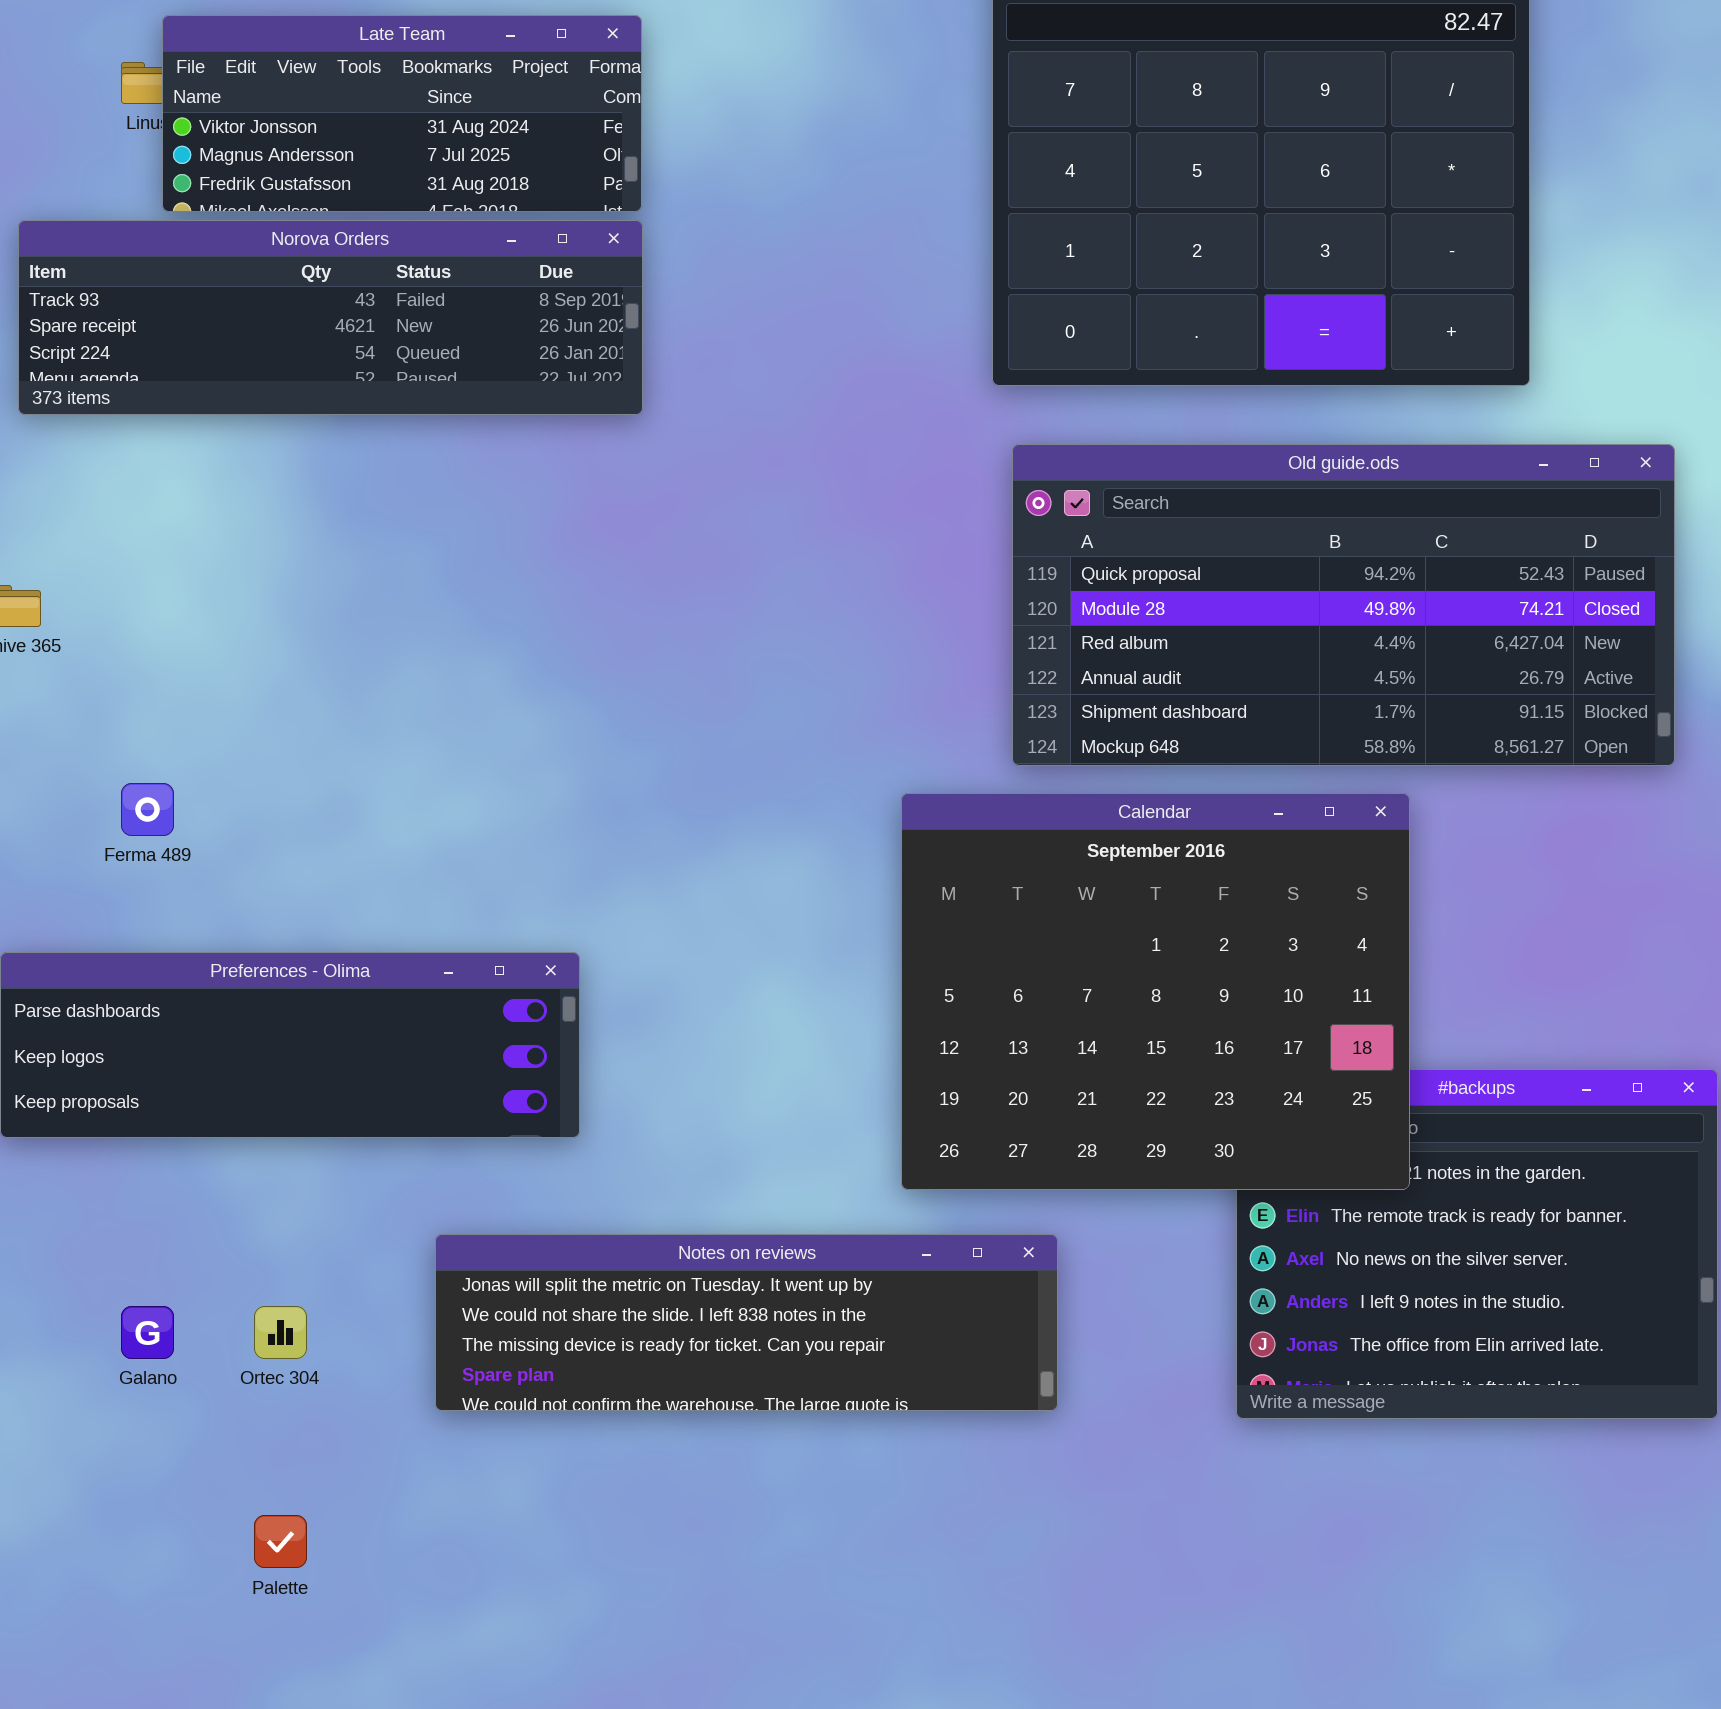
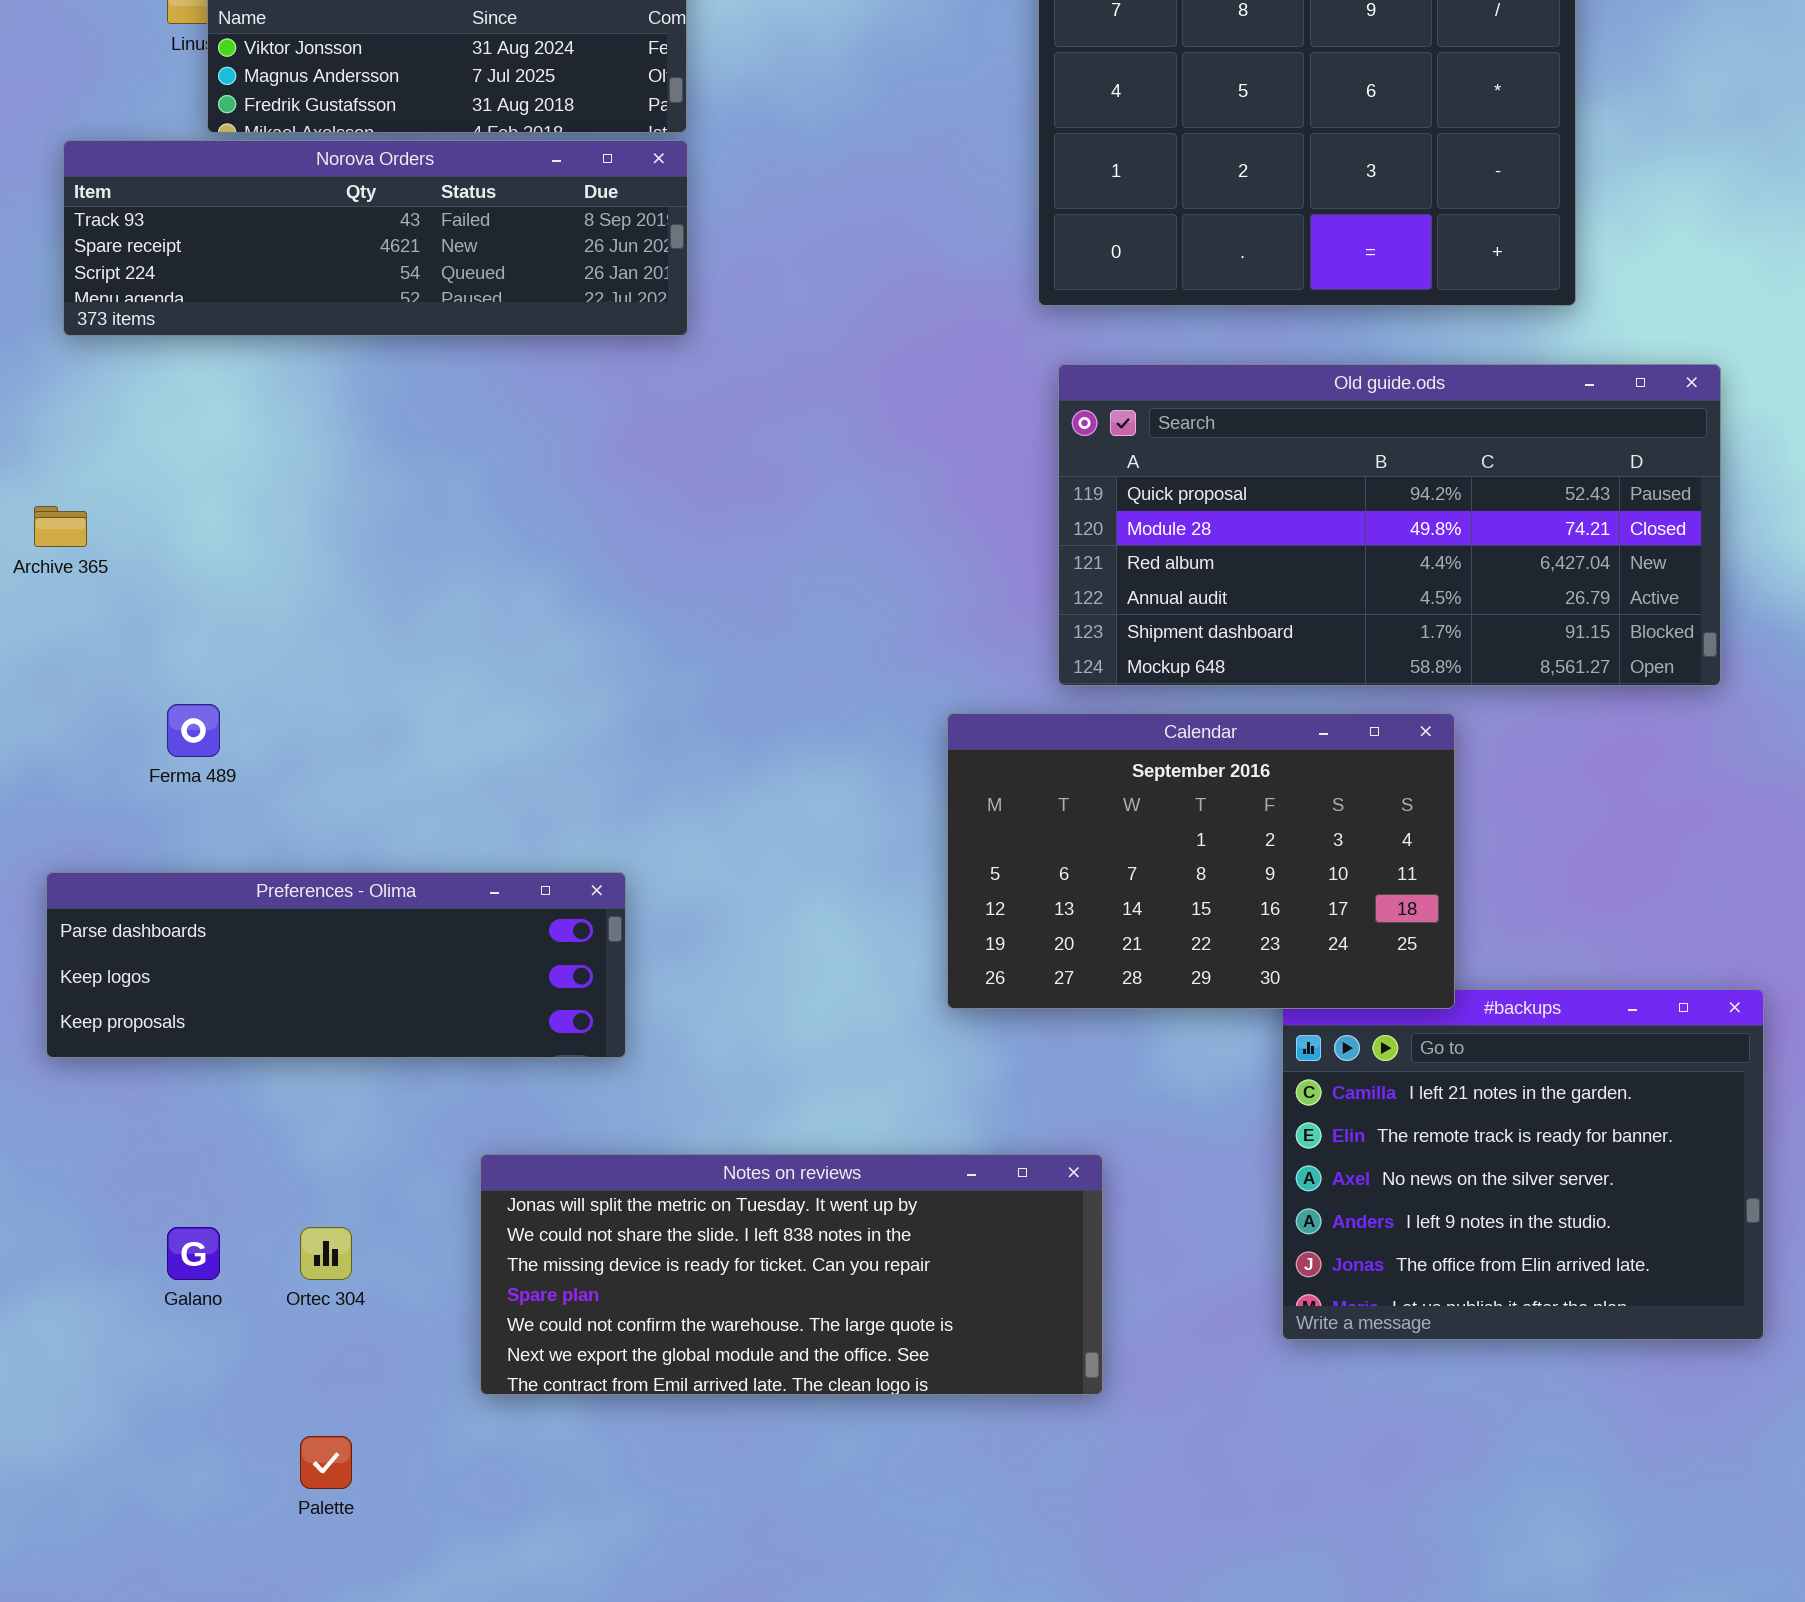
Calendar: [901,793,1410,1190] -> [947,713,1455,1009], resized
Notes on reviews: [435,1234,1058,1411] -> [480,1154,1103,1395], resized

